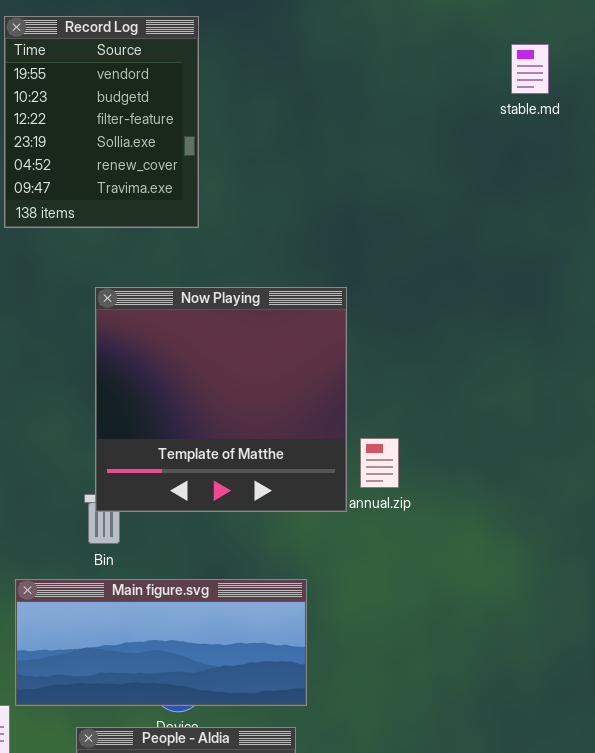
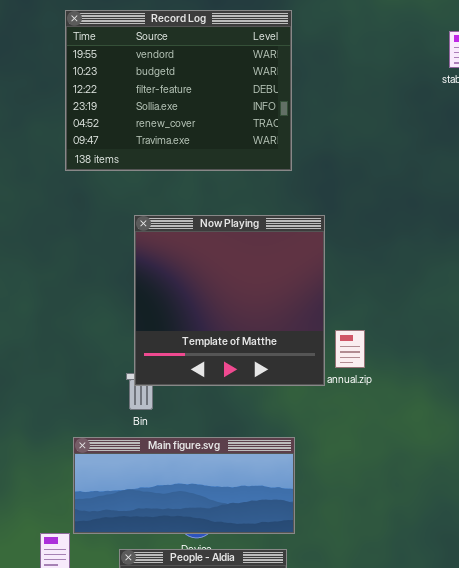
Record Log: [4,16,199,228] -> [65,10,292,171], resized

